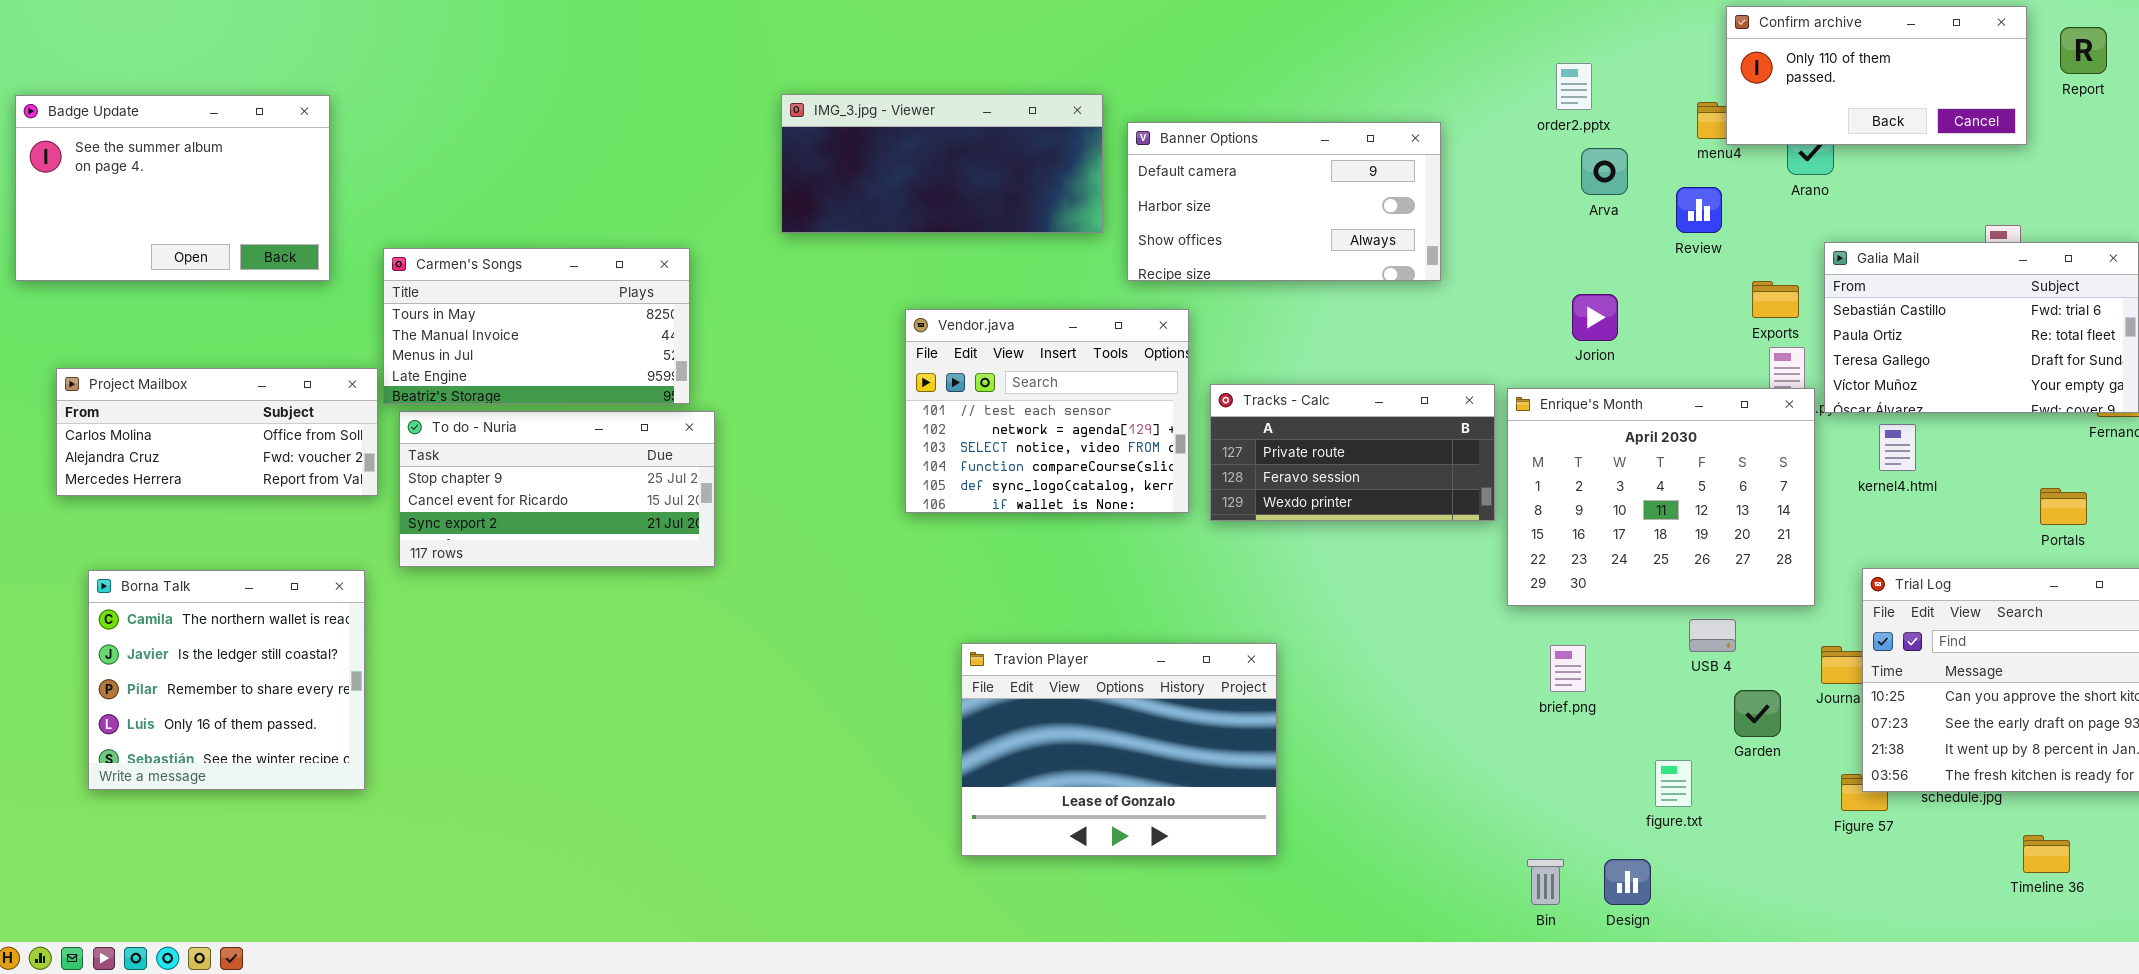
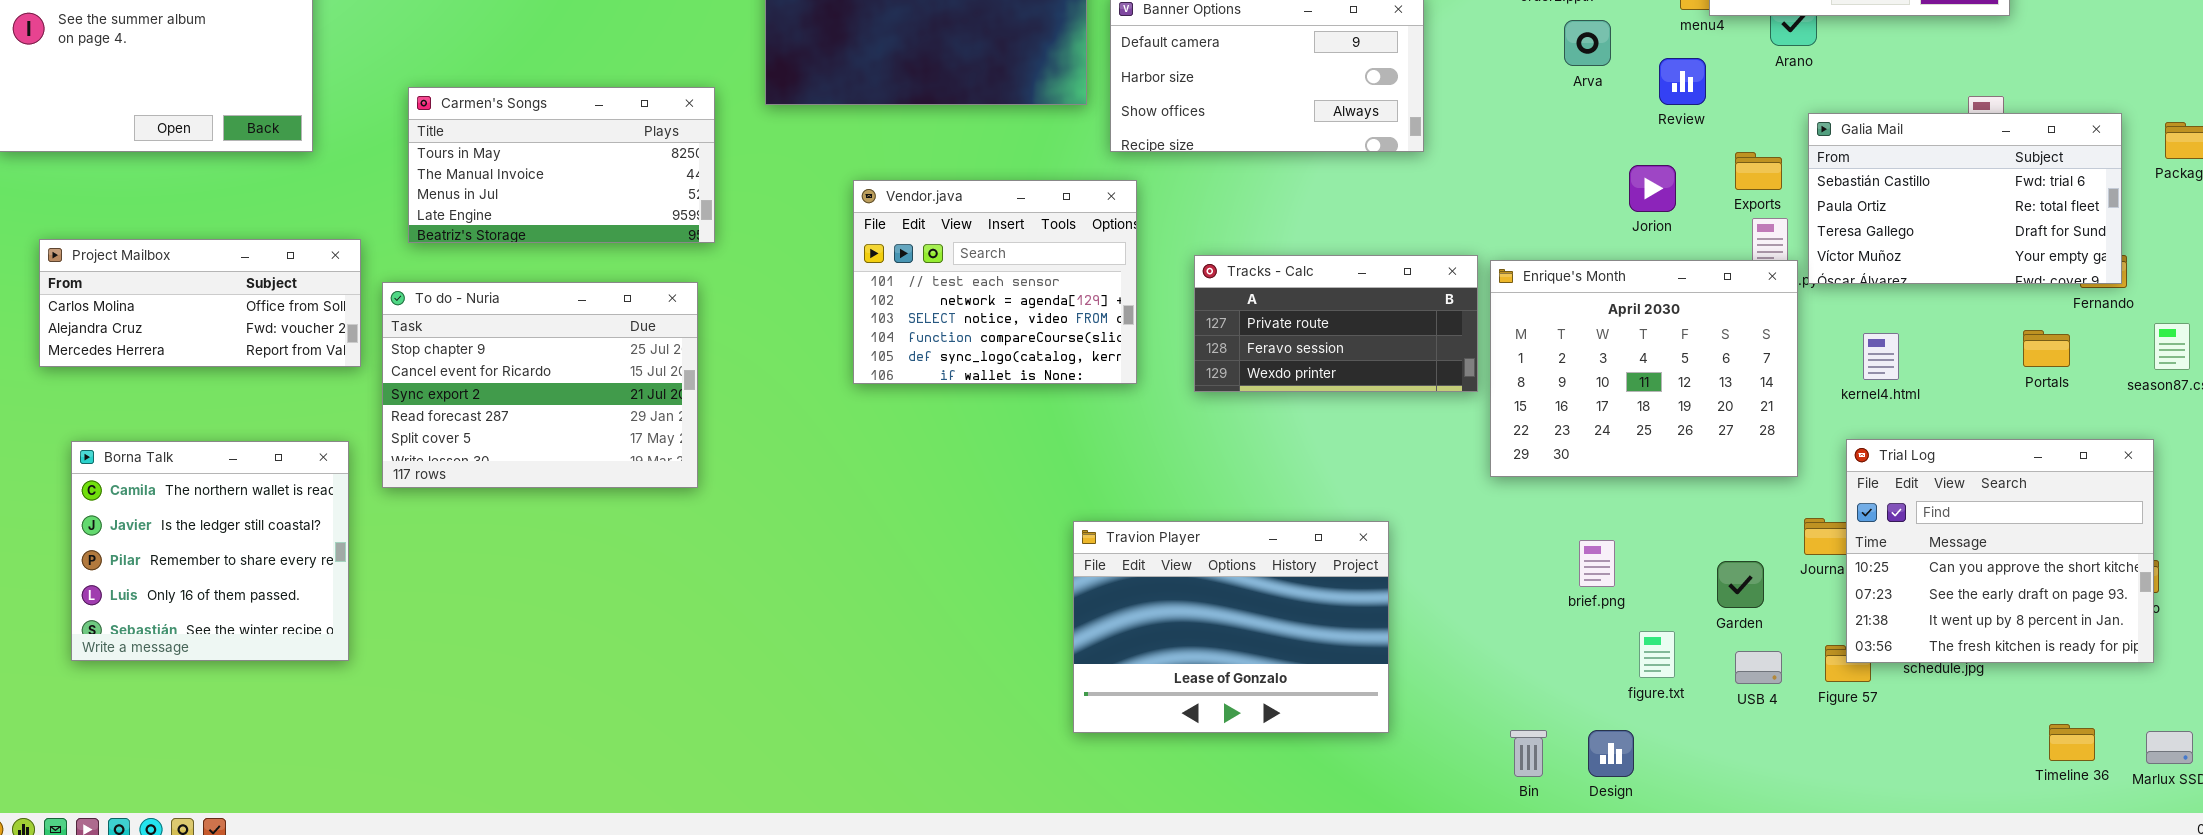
Carmen's Songs: [383,248,690,404] -> [408,87,715,243], moved
Jorion: [1572,294,1618,341] -> [1629,165,1676,212], moved
Vendor.java: [905,309,1189,513] -> [853,180,1137,384], moved
To do - Nuria: [399,411,715,567] -> [382,282,698,488], resized
kernel4.html: [1879,424,1916,471] -> [1863,333,1899,380], moved
Portals: [2040,488,2087,525] -> [2023,330,2070,367], moved
USB 4: [1689,619,1736,652] -> [1735,651,1782,684], moved
Travion Player: [961,643,1277,856] -> [1073,521,1389,733], moved
brief.png: [1550,645,1586,692] -> [1579,540,1615,587], moved
Timeline 36: [2023,835,2070,873] -> [2049,724,2095,761], moved

